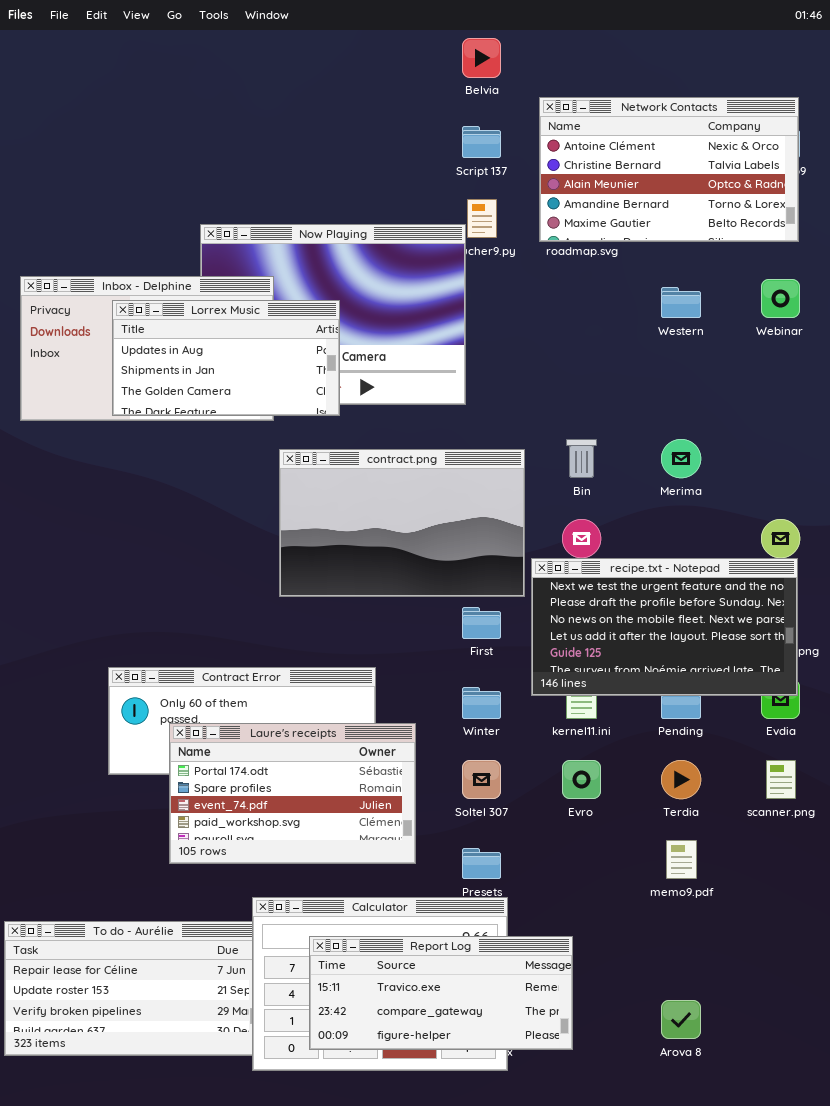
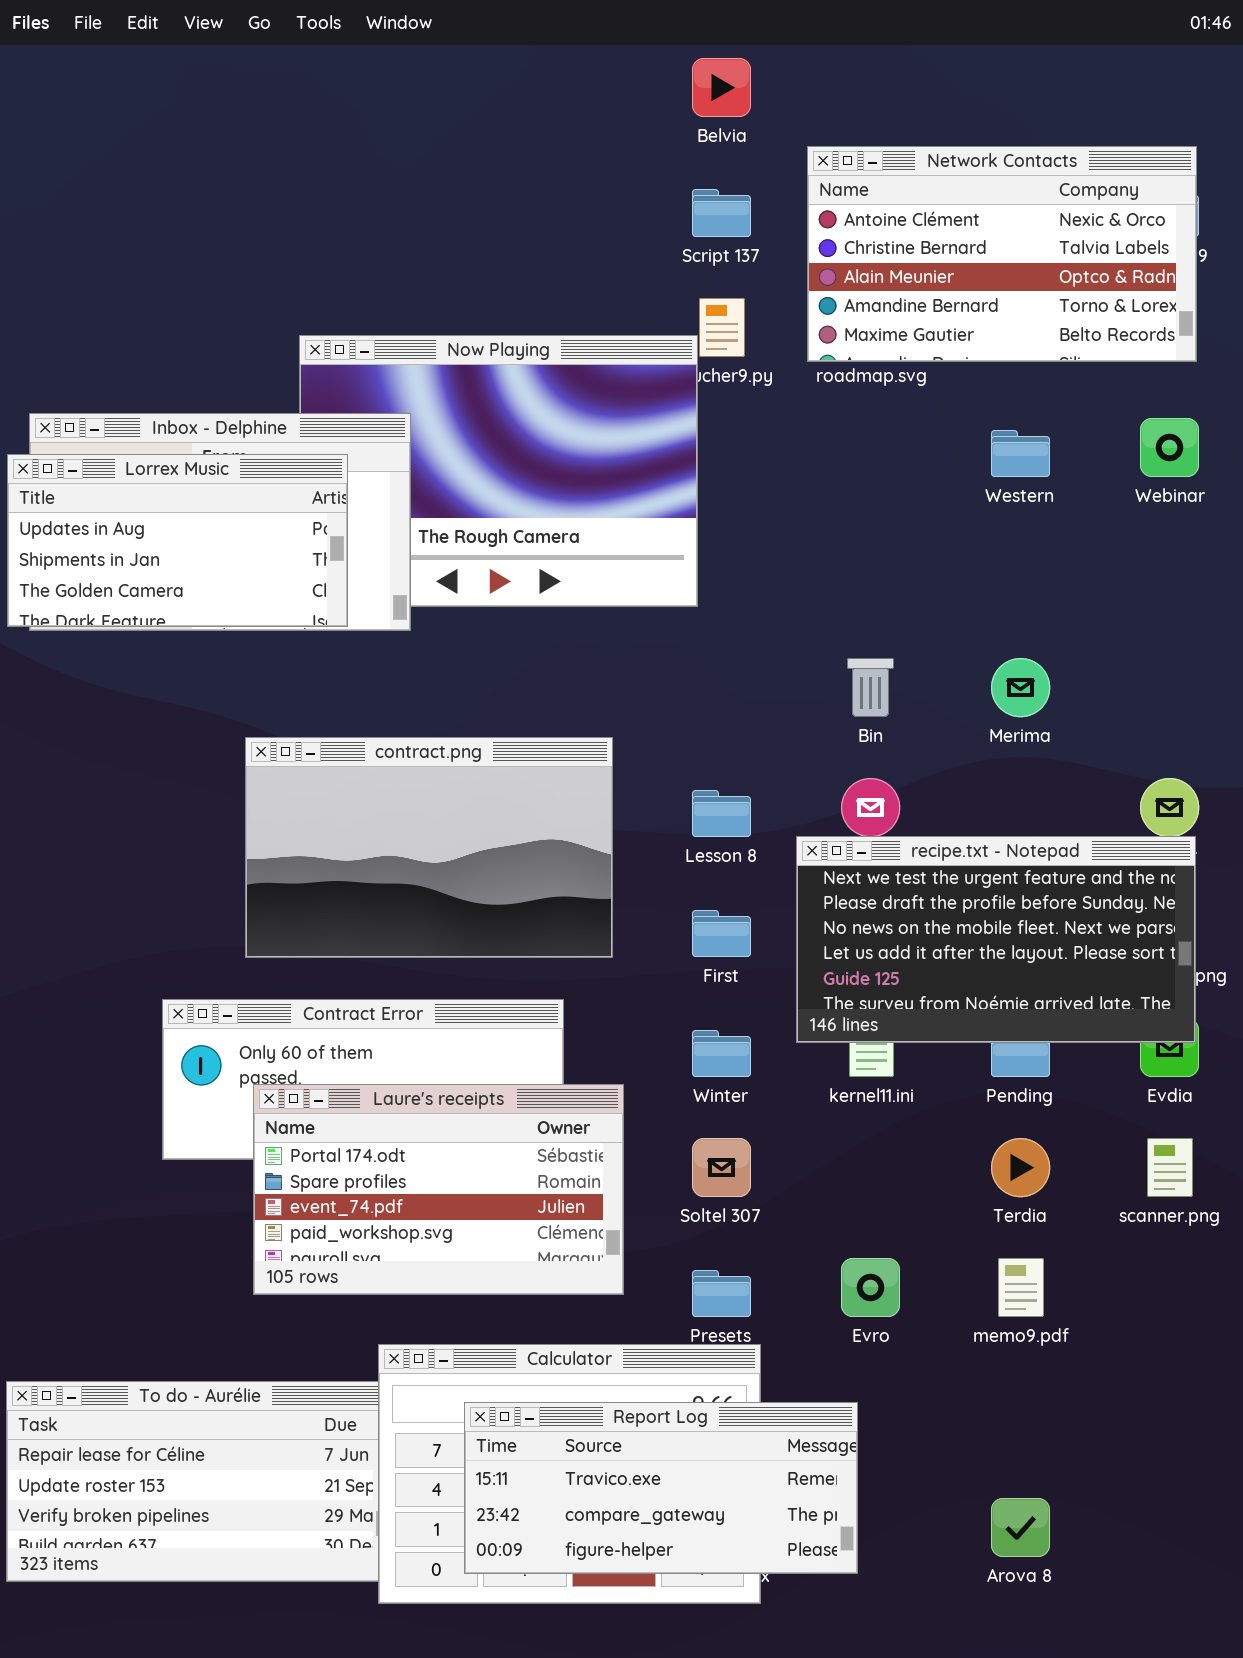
Lorrex Music: [112,300,340,416] -> [7,454,348,627], moved
contract.png: [279,449,525,597] -> [245,737,613,958], moved
Evro: [562,760,601,799] -> [841,1258,900,1317], moved

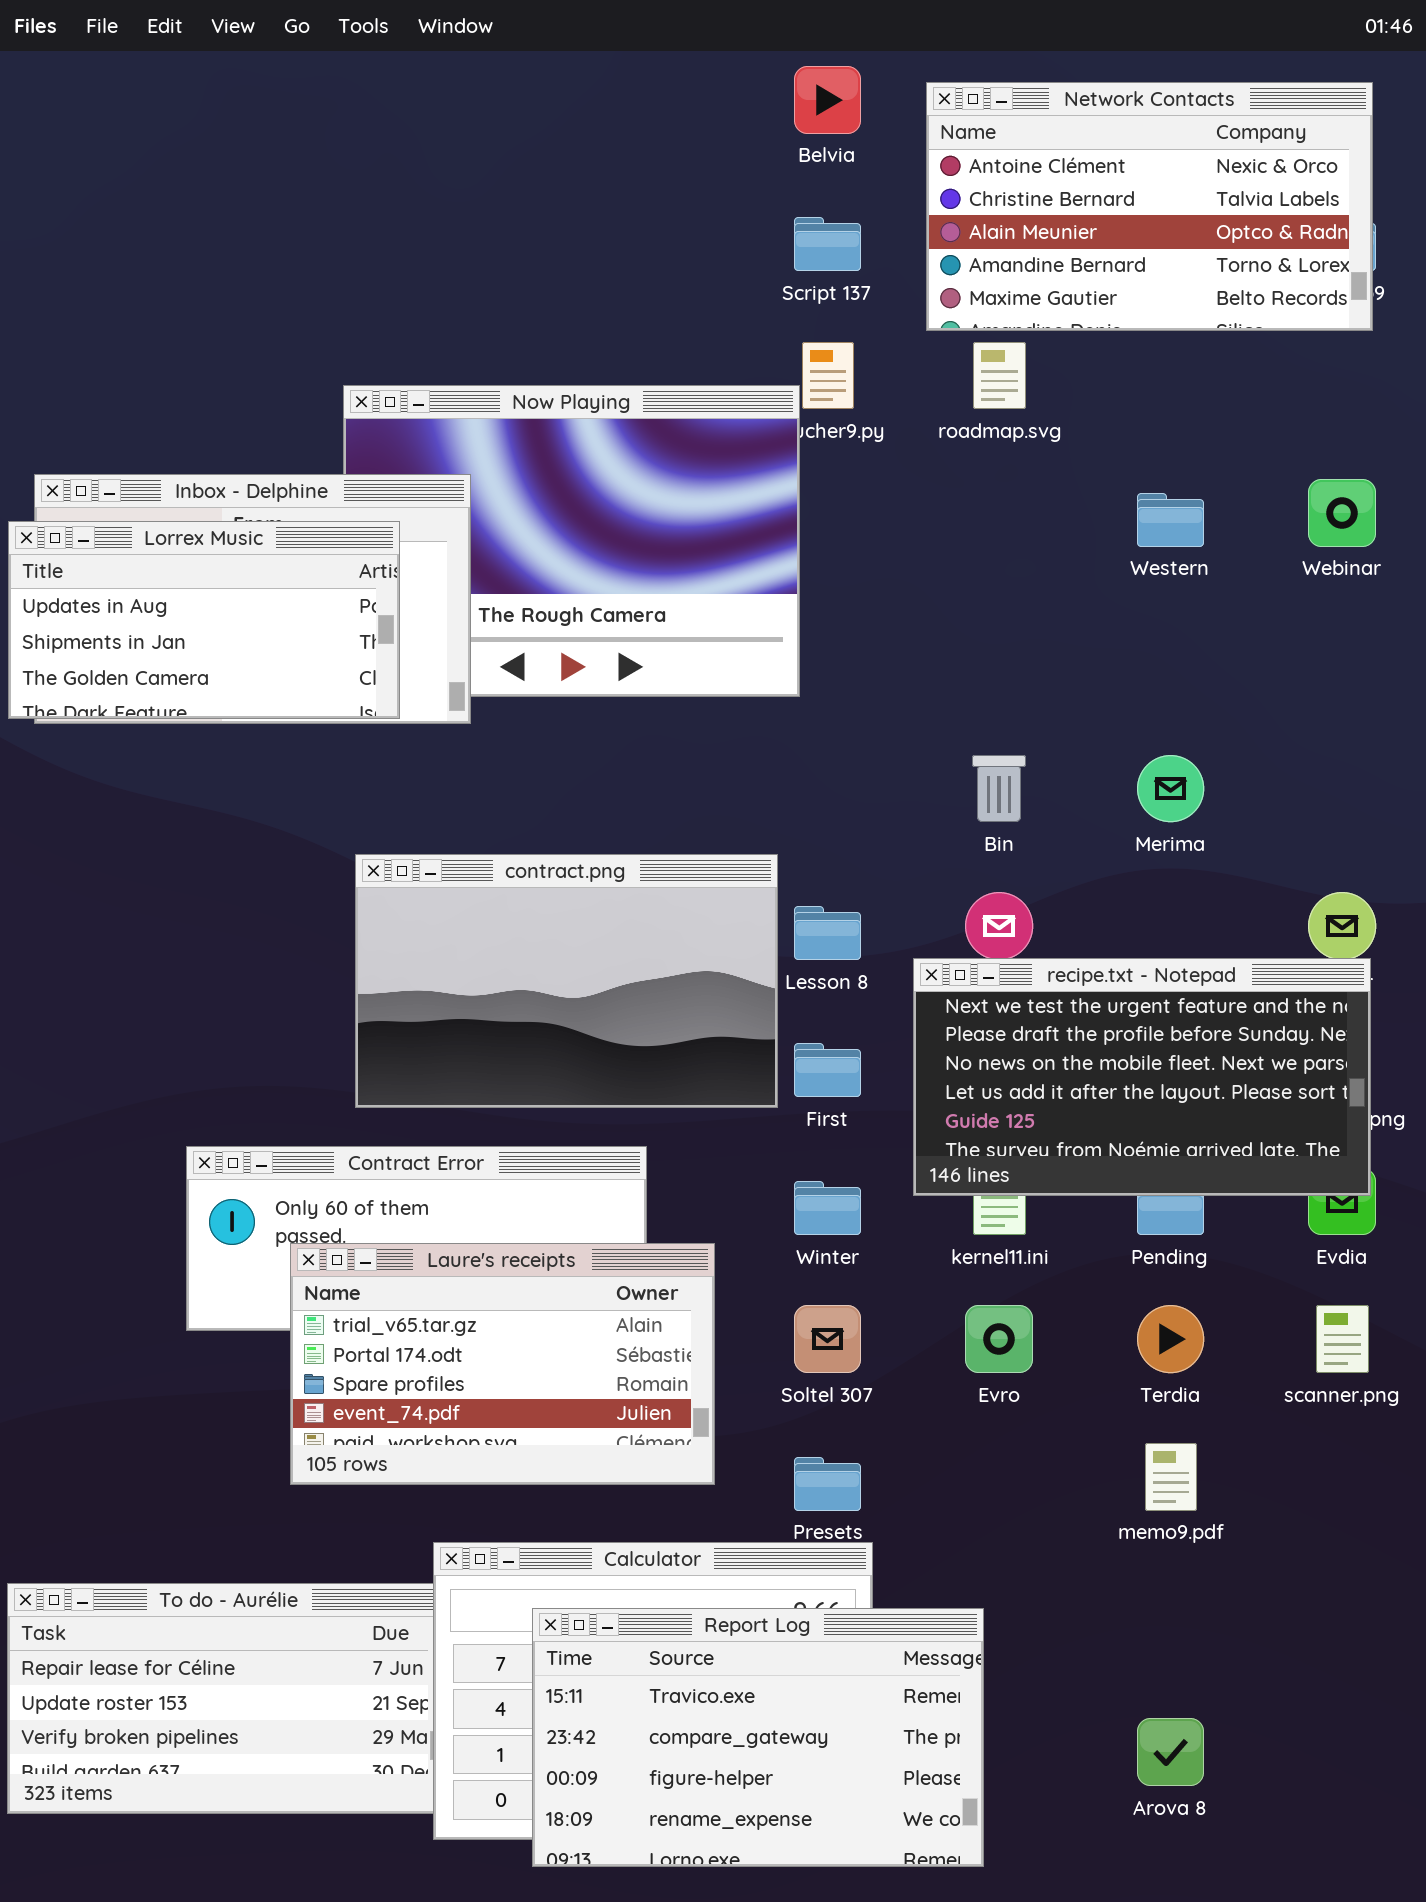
Network Contacts: [807,146,1197,362] -> [926,82,1373,331], moved
contract.png: [245,737,613,958] -> [355,854,778,1108], moved
Laure's receipts: [253,1084,624,1295] -> [290,1243,715,1485], scrolled up 1 row
Evro: [841,1258,900,1317] -> [965,1305,1033,1373], moved
Report Log: [464,1402,858,1574] -> [532,1608,984,1867], resized

